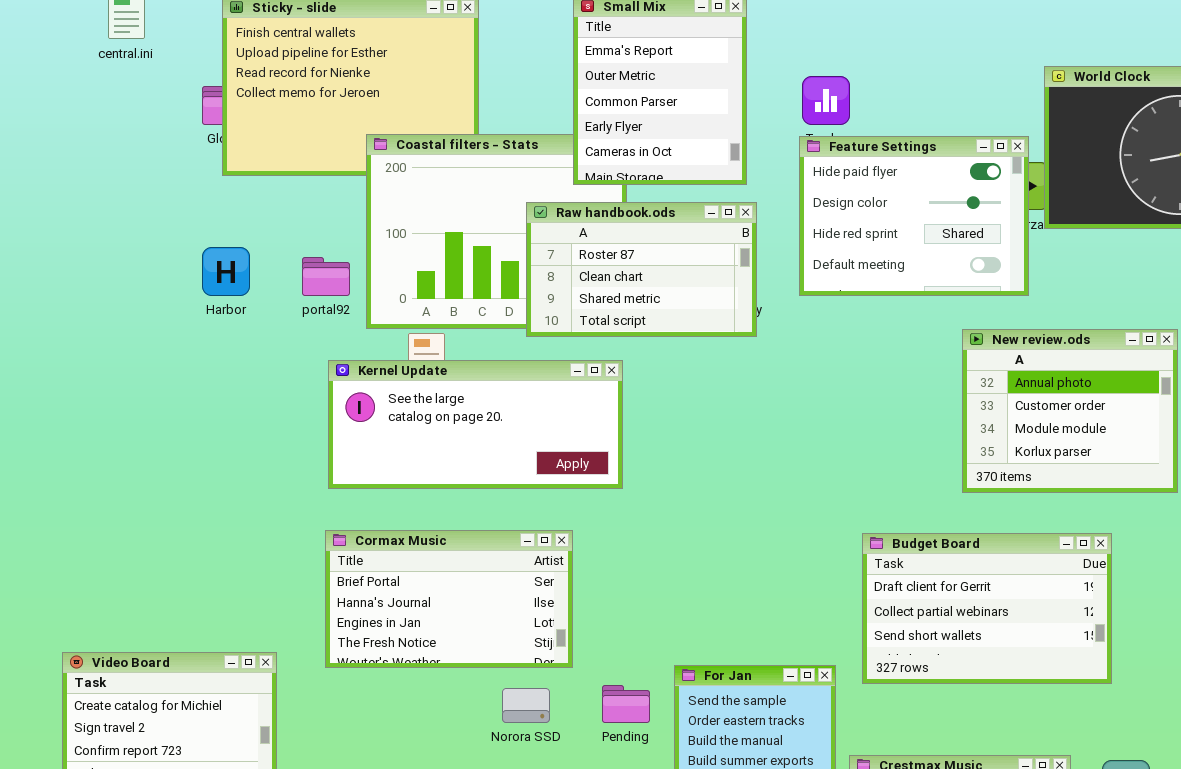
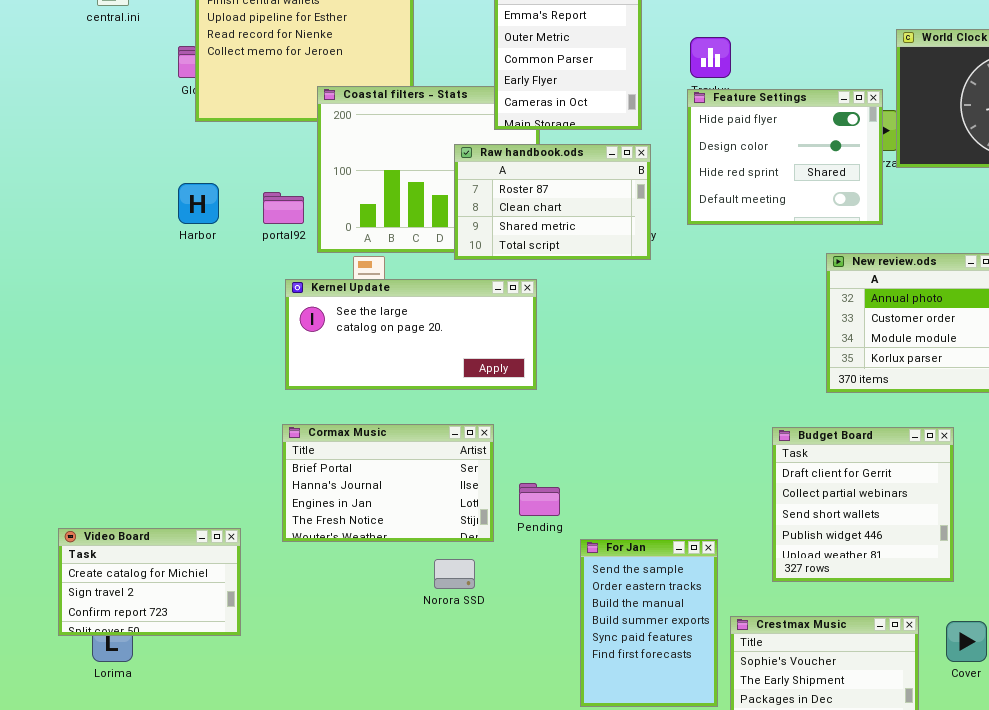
Budget Board: [862,533,1112,684] -> [772,427,954,582], resized
Pending: [602,685,650,723] -> [519,483,560,516], moved

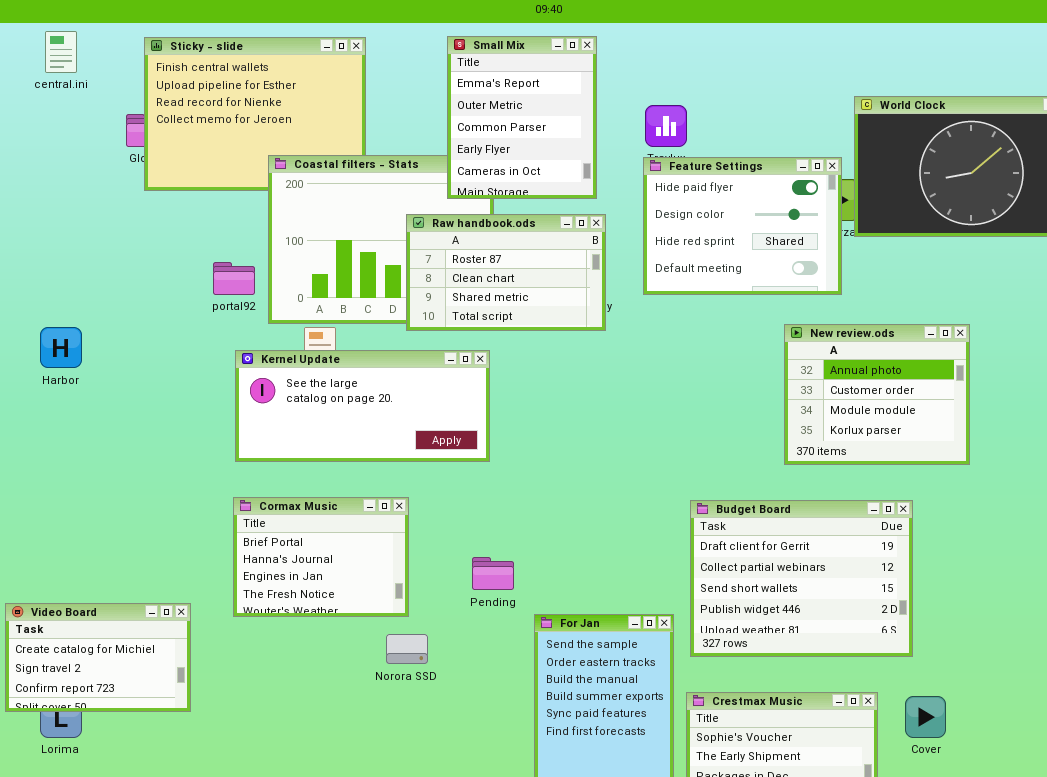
Harbor: [178,183,219,224] -> [40,327,82,368], moved
Cormax Music: [282,424,494,542] -> [233,497,409,617], resized
Budget Board: [772,427,954,582] -> [690,500,913,657], resized

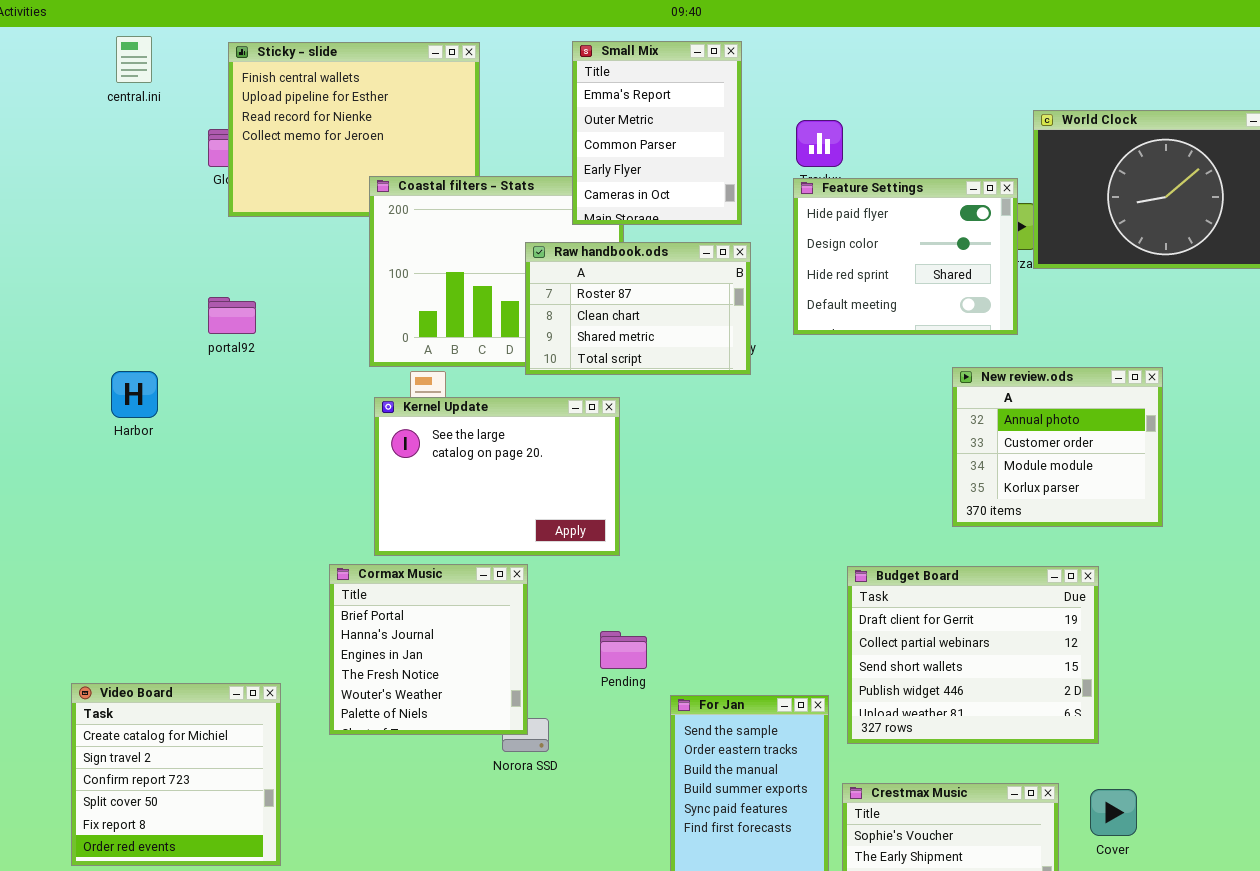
portal92: [213,262,255,295] -> [208,297,256,334], moved
Kernel Update: [235,350,490,462] -> [374,397,620,556], resized
Cormax Music: [233,497,409,617] -> [329,564,528,735], resized
Video Board: [5,603,191,712] -> [71,683,281,866], resized

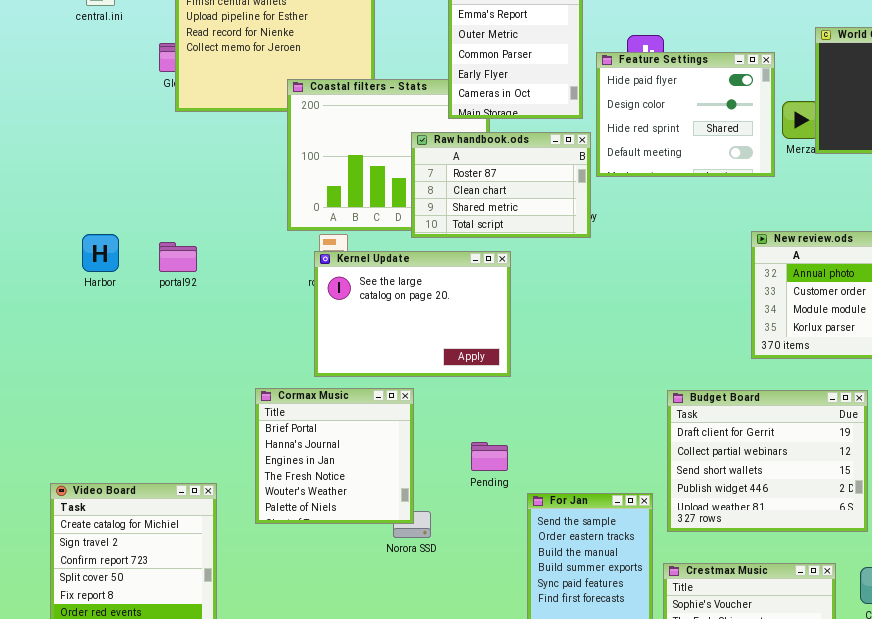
Feature Settings: [793,178,1018,335] -> [596,52,775,177], moved
portal92: [208,297,256,334] -> [159,242,197,272], moved
Kernel Update: [374,397,620,556] -> [314,251,511,377], moved

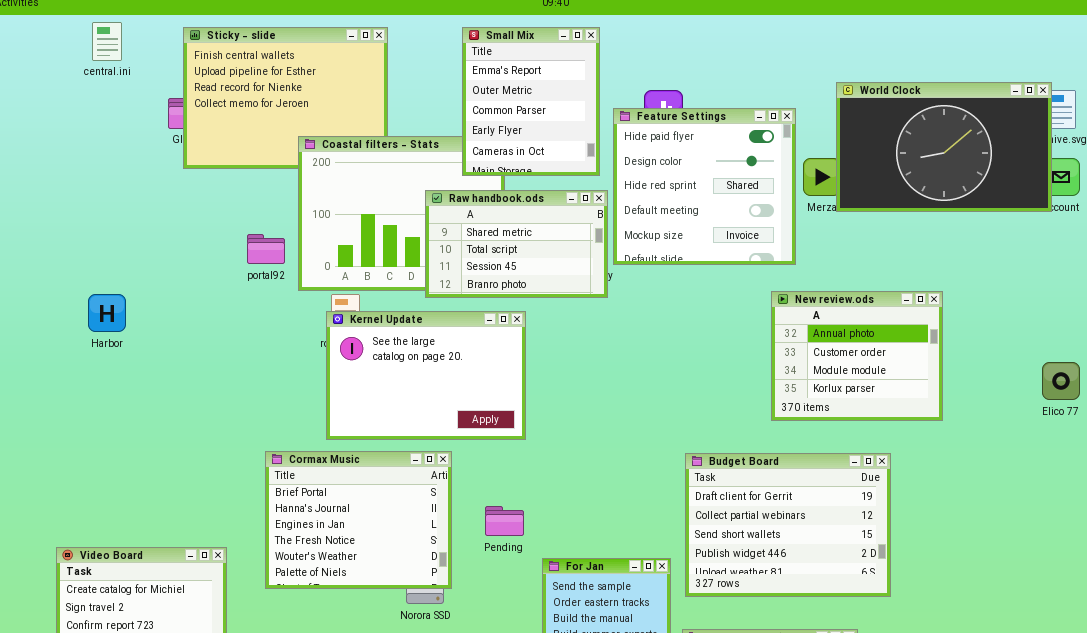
Feature Settings: [596,52,775,177] -> [613,108,796,265], resized
Raw handbook.ods: [411,132,591,238] -> [425,190,608,298], scrolled down 2 rows
portal92: [159,242,197,272] -> [247,234,285,264], moved
Cormax Music: [255,388,414,524] -> [265,451,452,589], resized

